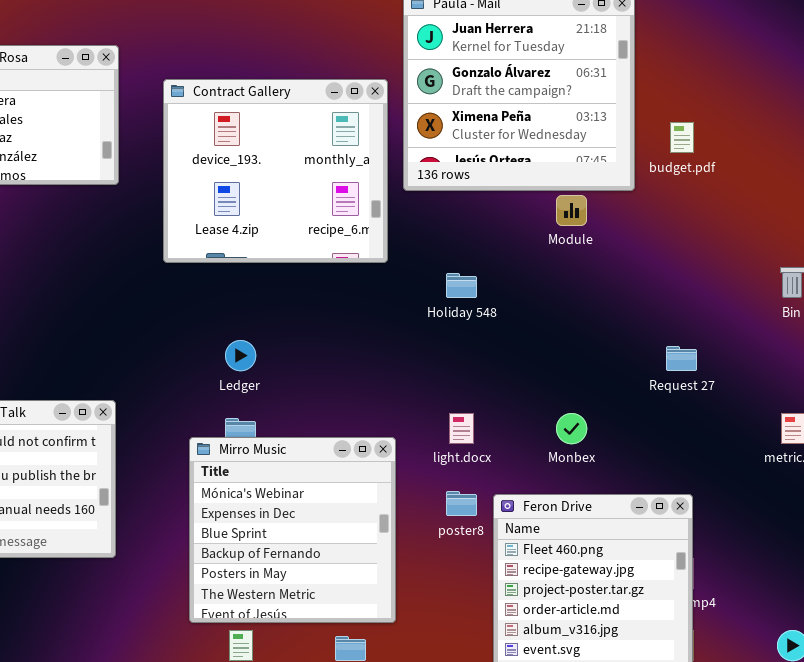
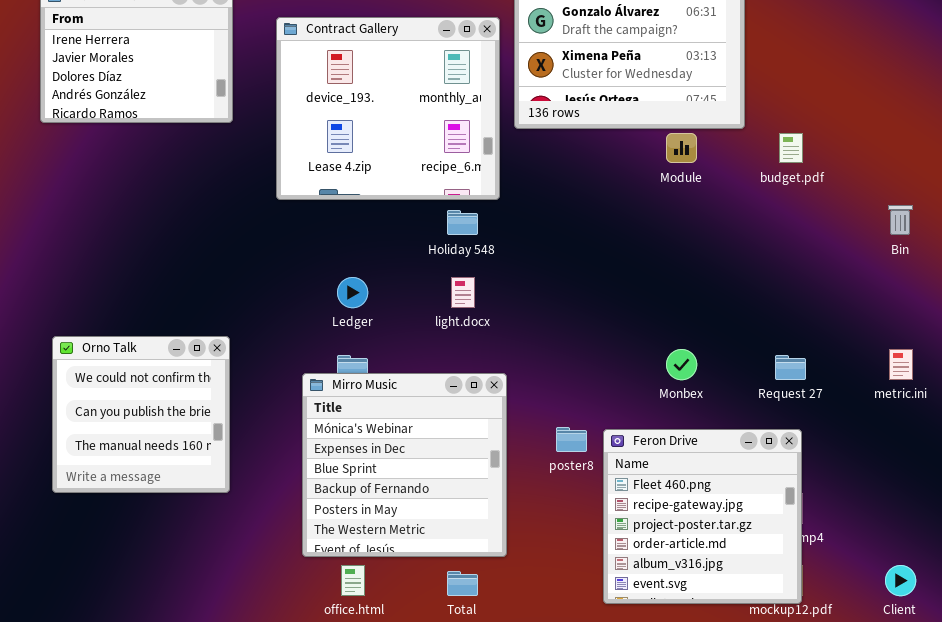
budget.pdf: [670,122,694,153] -> [779,133,803,163], moved
Holiday 548: [446,273,477,298] -> [447,210,478,235], moved
Request 27: [666,346,697,371] -> [775,355,806,380], moved
light.docx: [449,413,474,444] -> [451,277,475,308], moved

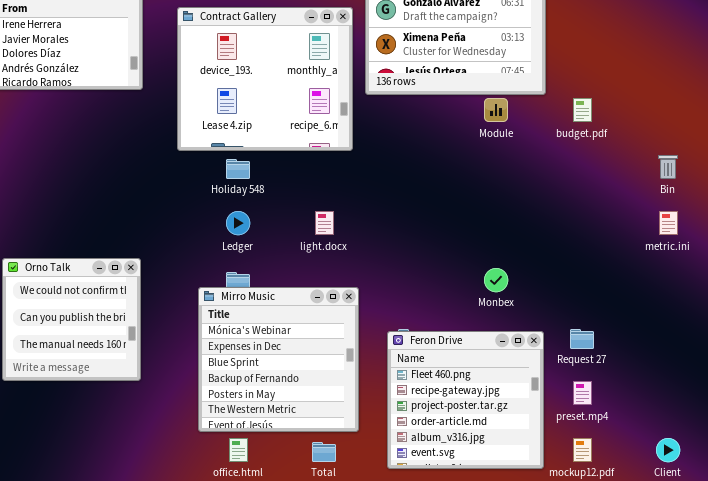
Holiday 548: [447,210,478,235] -> [226,159,250,179], moved
metric.ini: [889,349,913,380] -> [659,211,678,235], moved
Request 27: [775,355,806,380] -> [570,329,594,349], moved
Feron Drive: [603,429,802,604] -> [387,331,544,469], moved

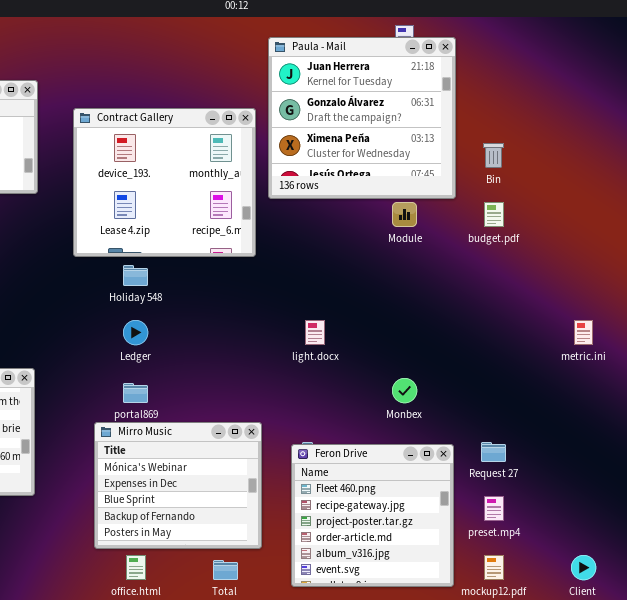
Bin: [658,155,678,179] -> [483,143,504,168], moved
light.docx: [315,211,334,235] -> [305,320,325,345], moved
Mirro Music: [198,287,359,432] -> [94,422,262,549], resized

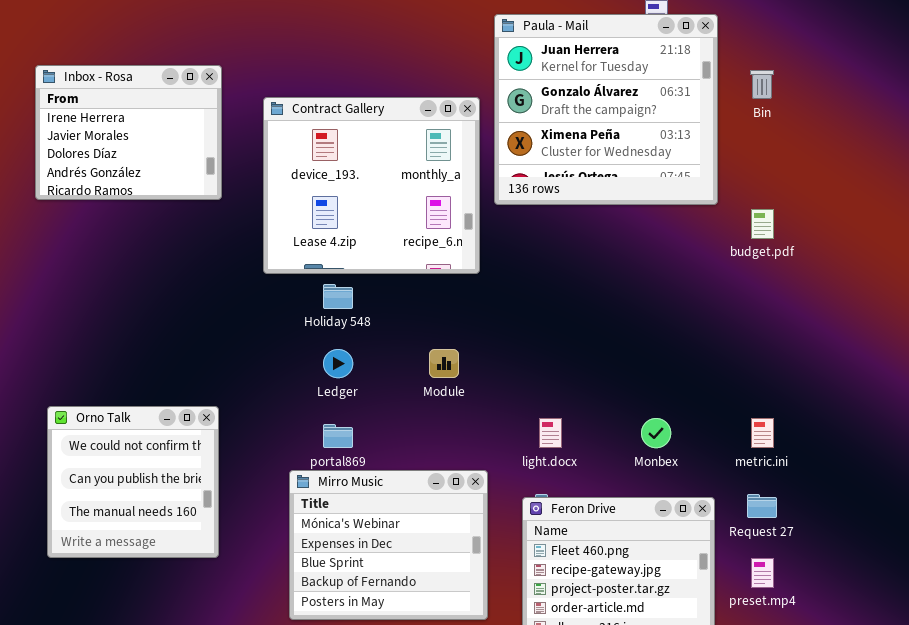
Bin: [483,143,504,168] -> [750,70,774,99], moved
Module: [392,202,417,227] -> [429,349,459,378], moved
light.docx: [305,320,325,345] -> [539,418,562,448], moved
metric.ini: [574,320,593,345] -> [751,418,774,448], moved

